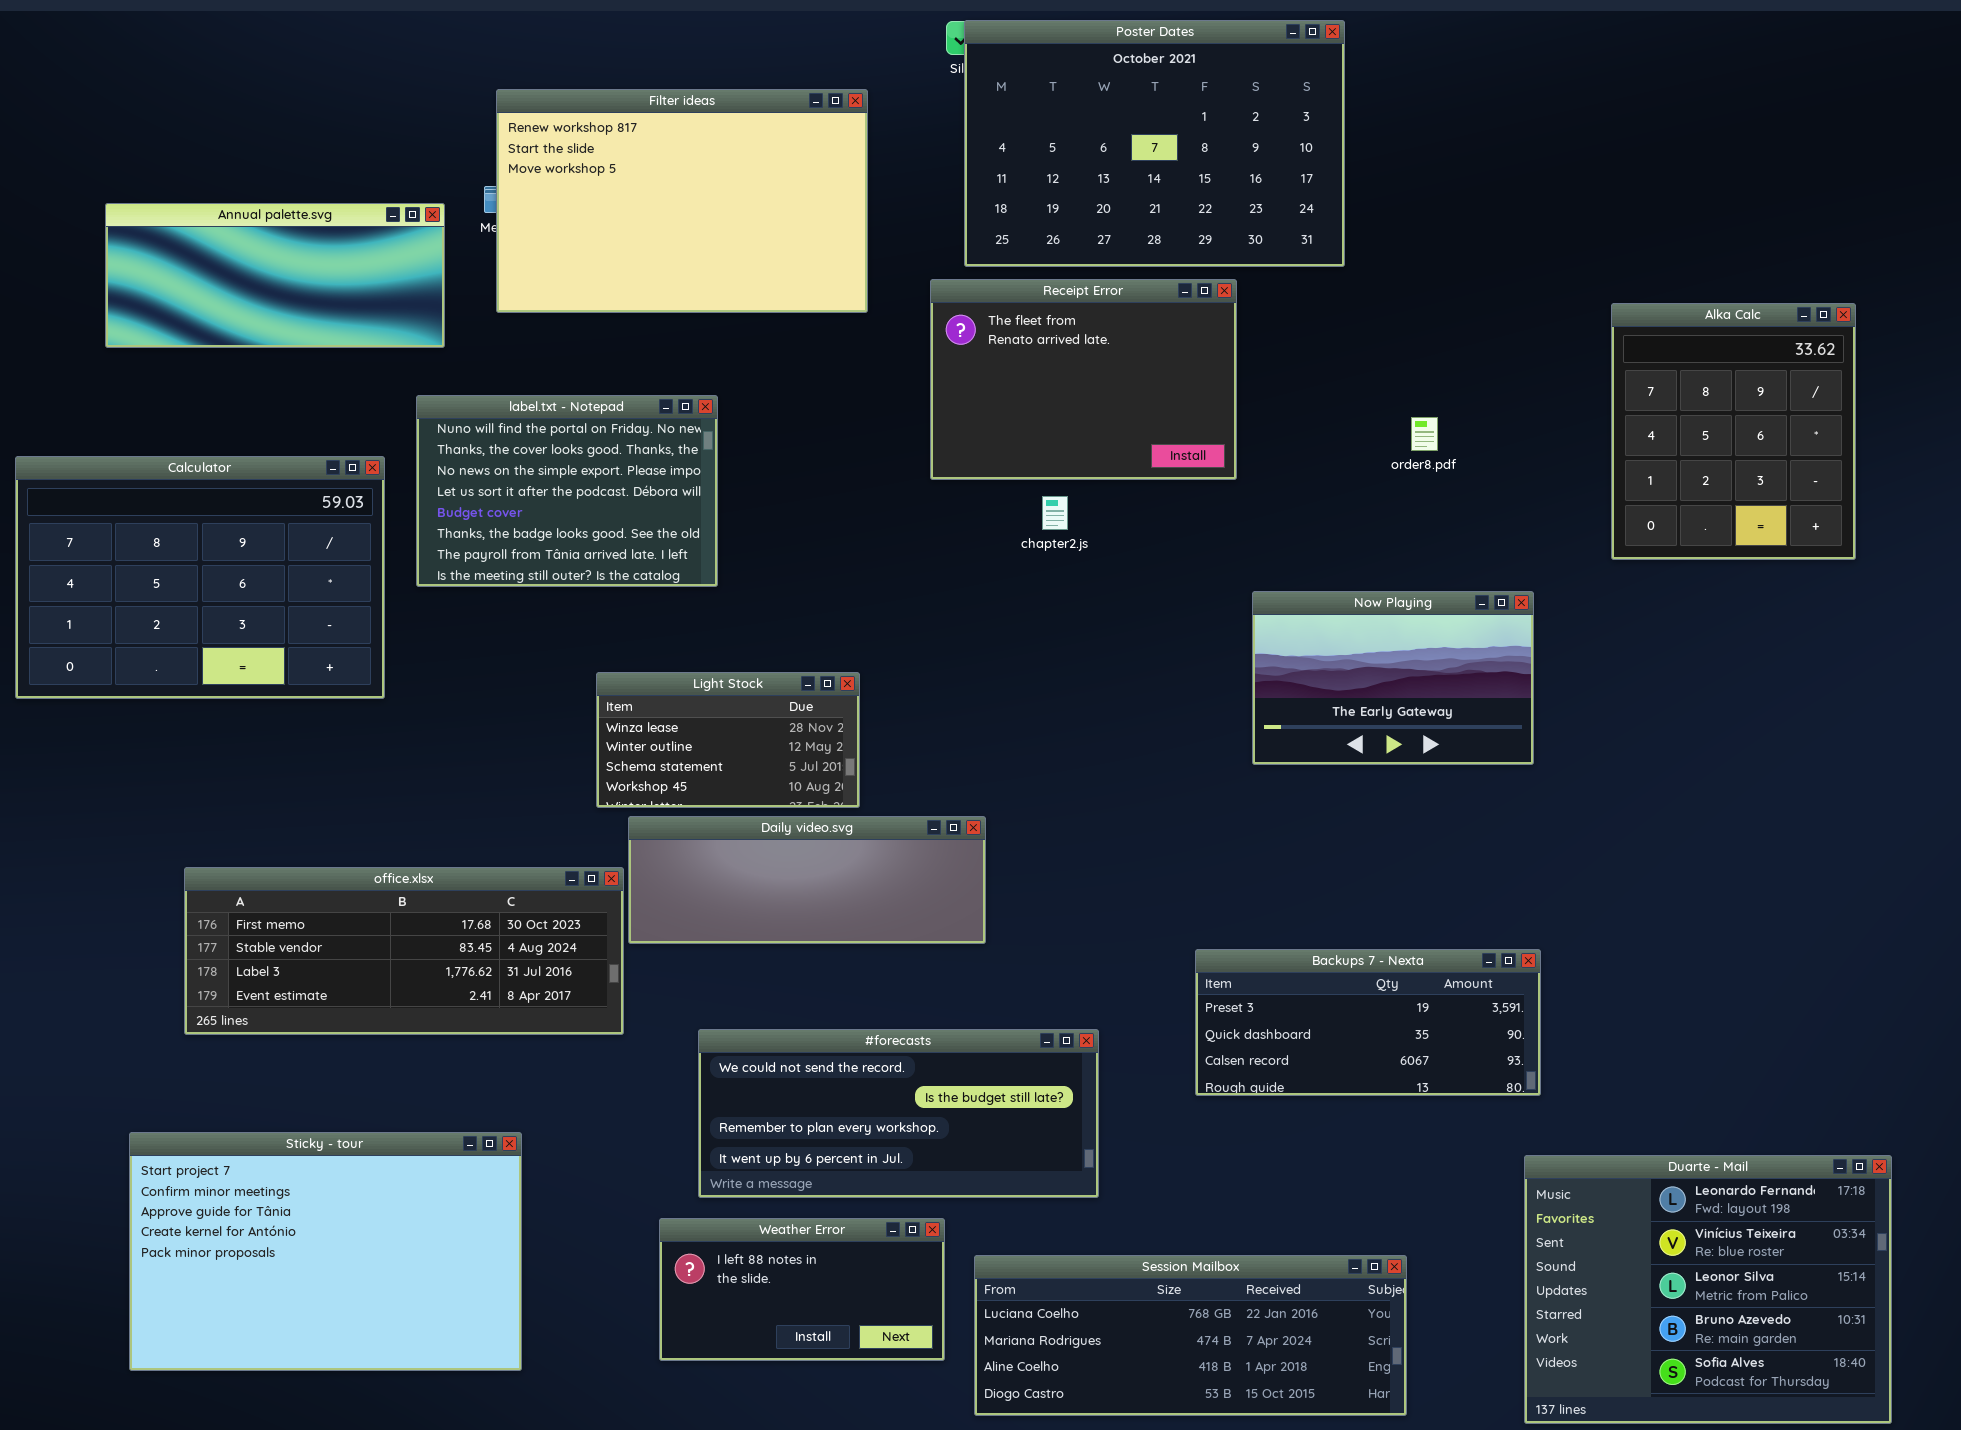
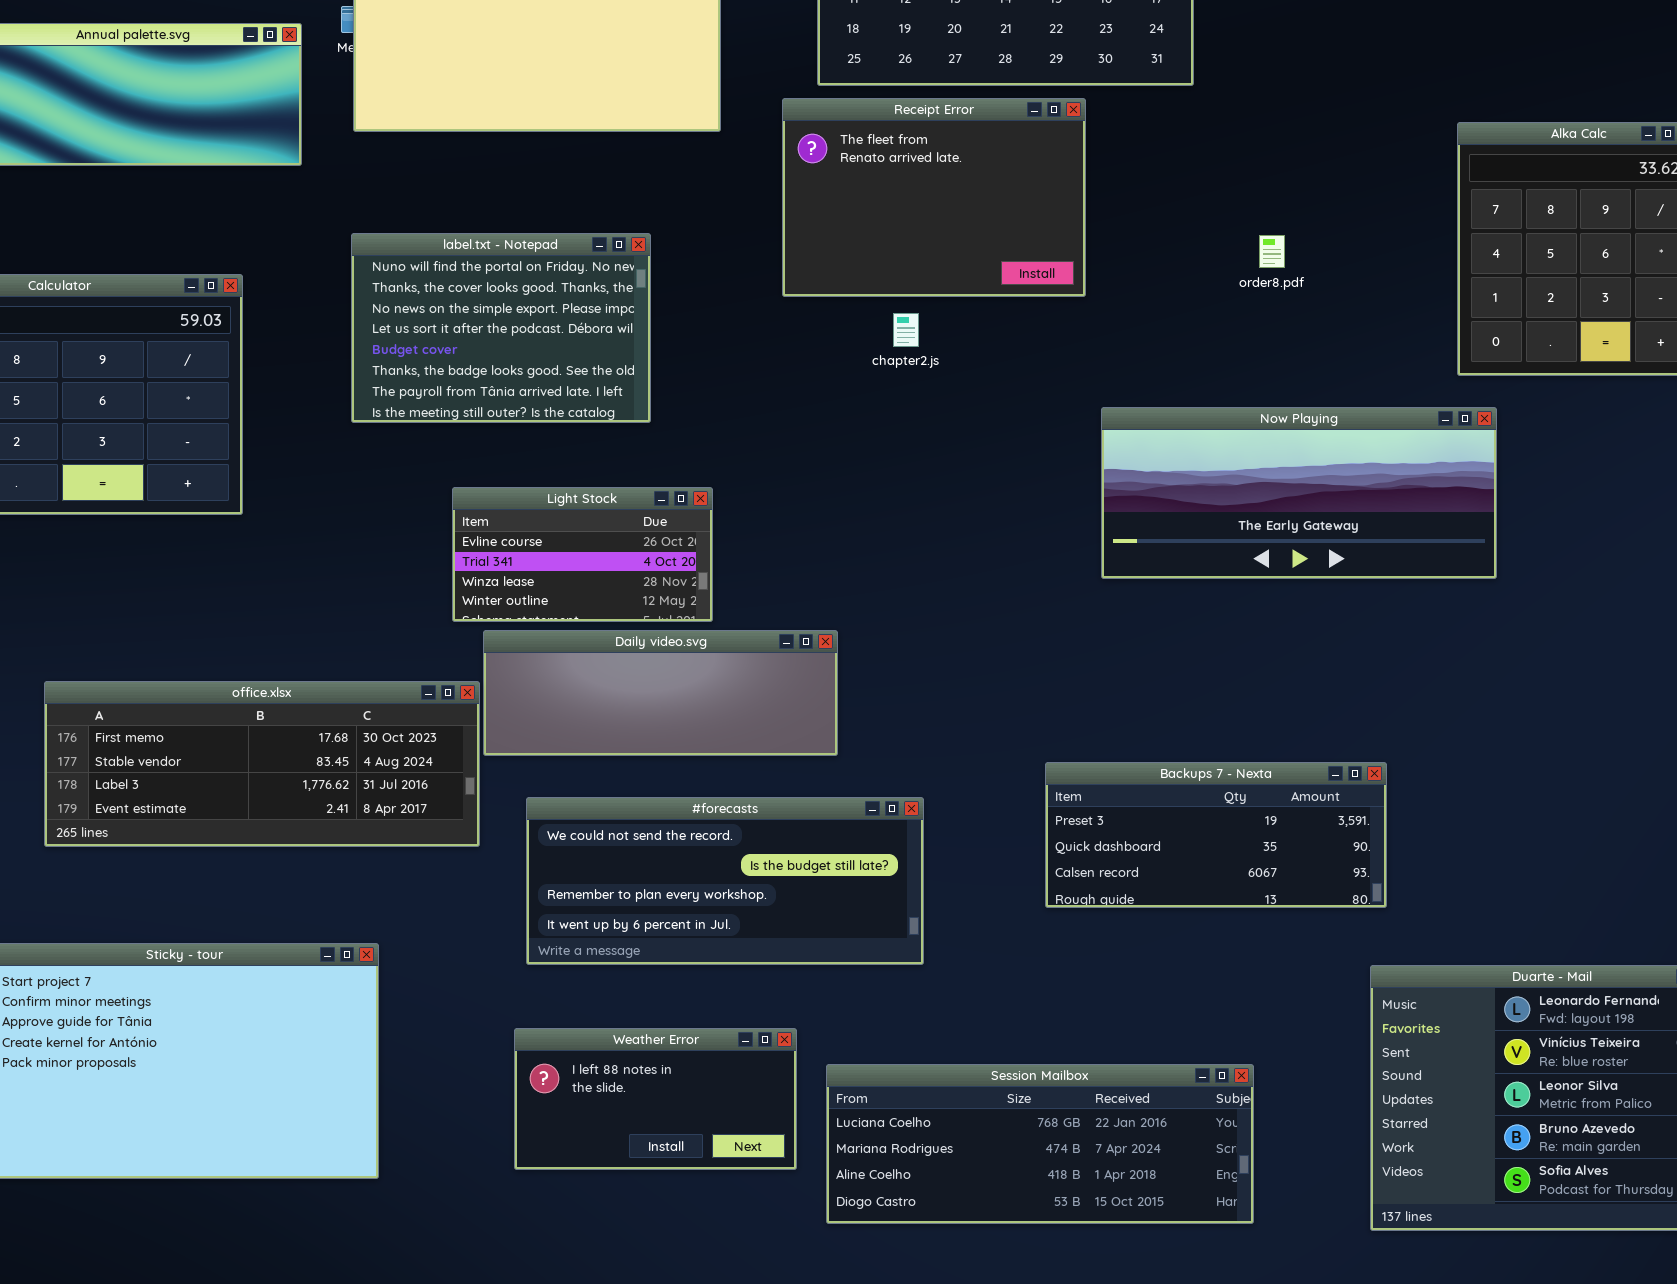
label.txt - Notepad: [416,395,718,587] -> [351,233,651,423], moved
Now Playing: [1252,591,1534,765] -> [1101,407,1497,579], resized
Light Stock: [596,672,860,808] -> [452,487,713,622], scrolled up 2 rows
#forecasts: [698,1029,1099,1198] -> [526,797,924,965], moved

